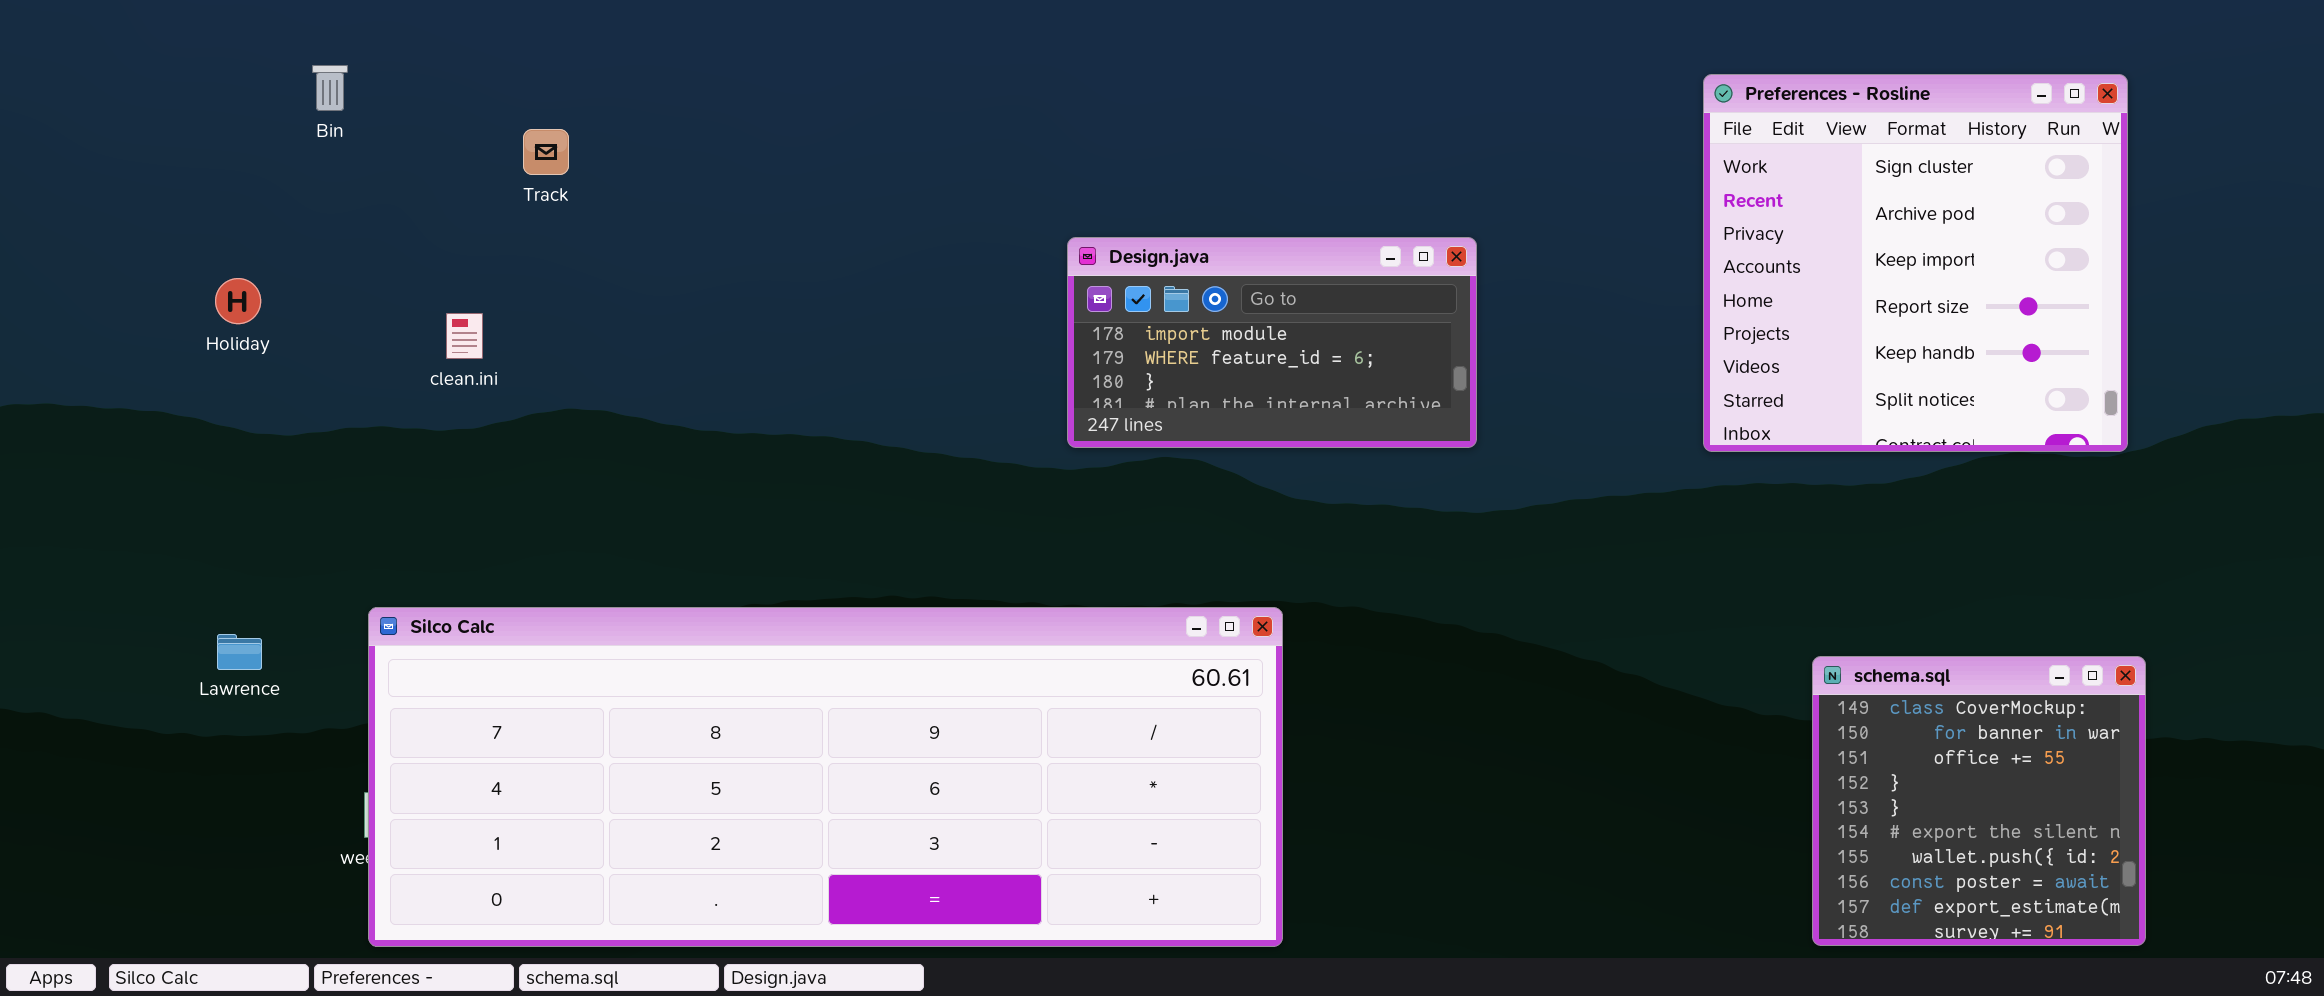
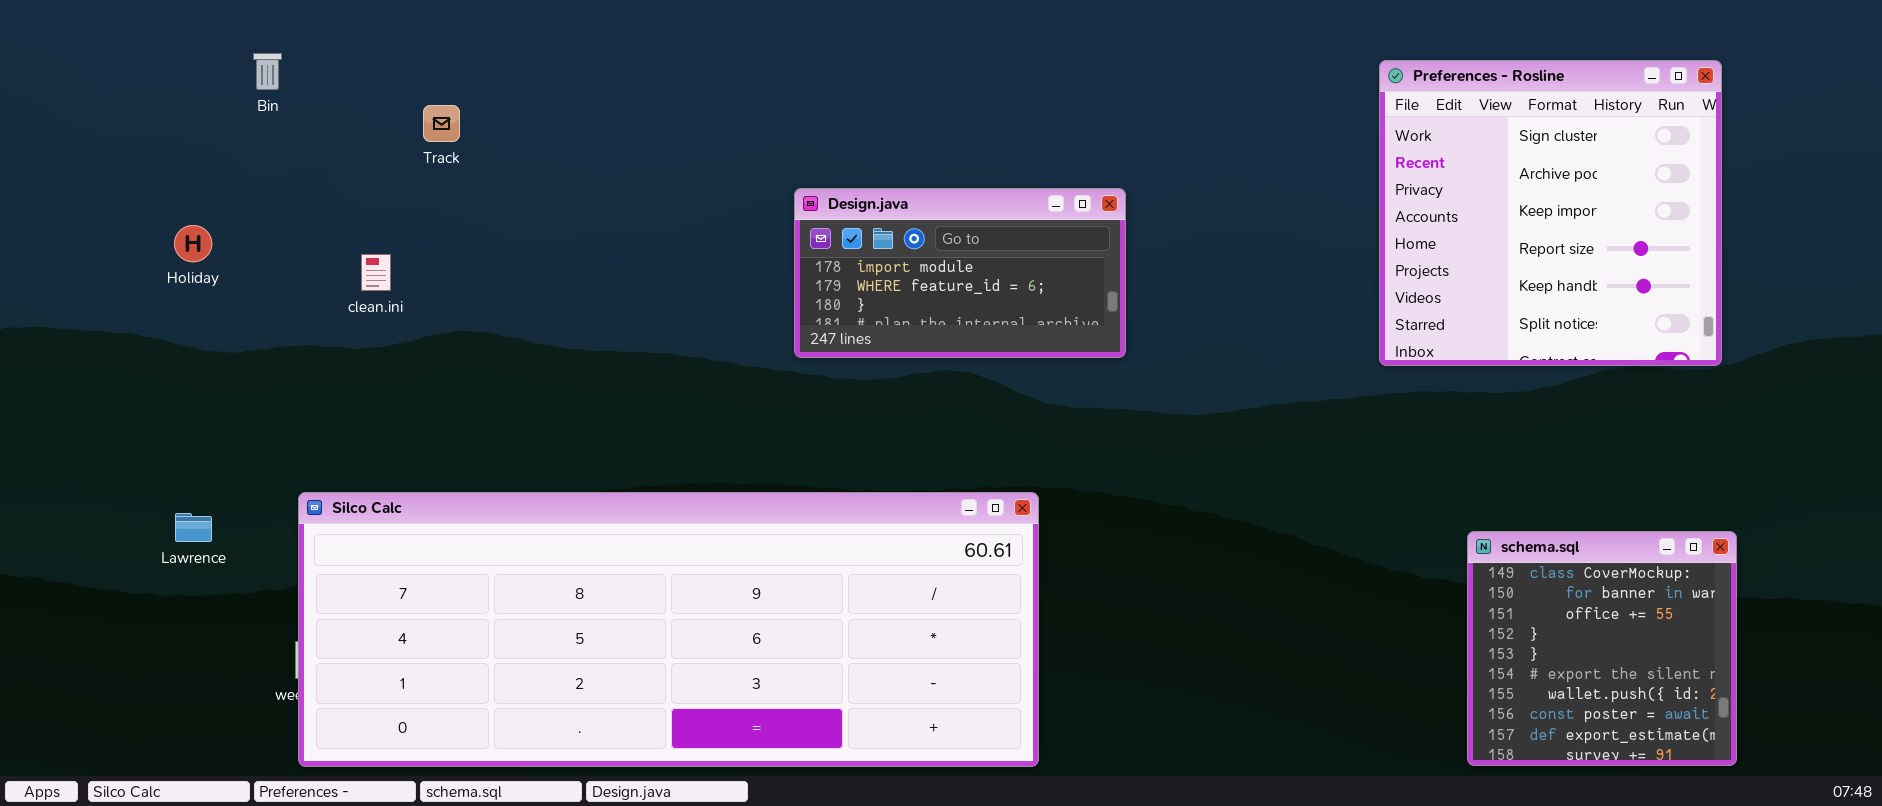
Design.java: [1067,237,1477,448] -> [794,188,1126,358], moved

